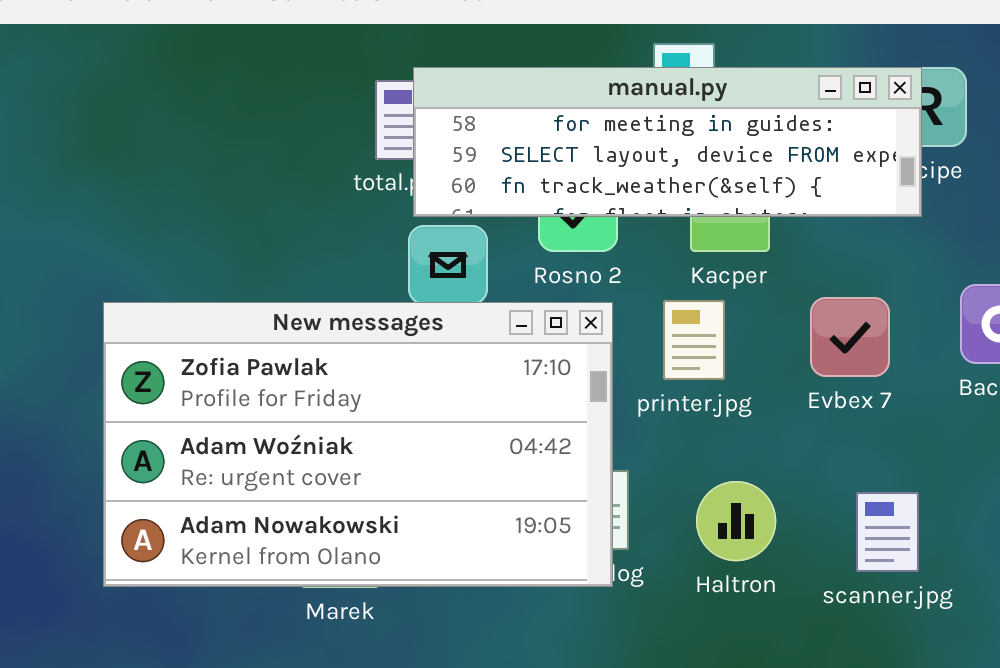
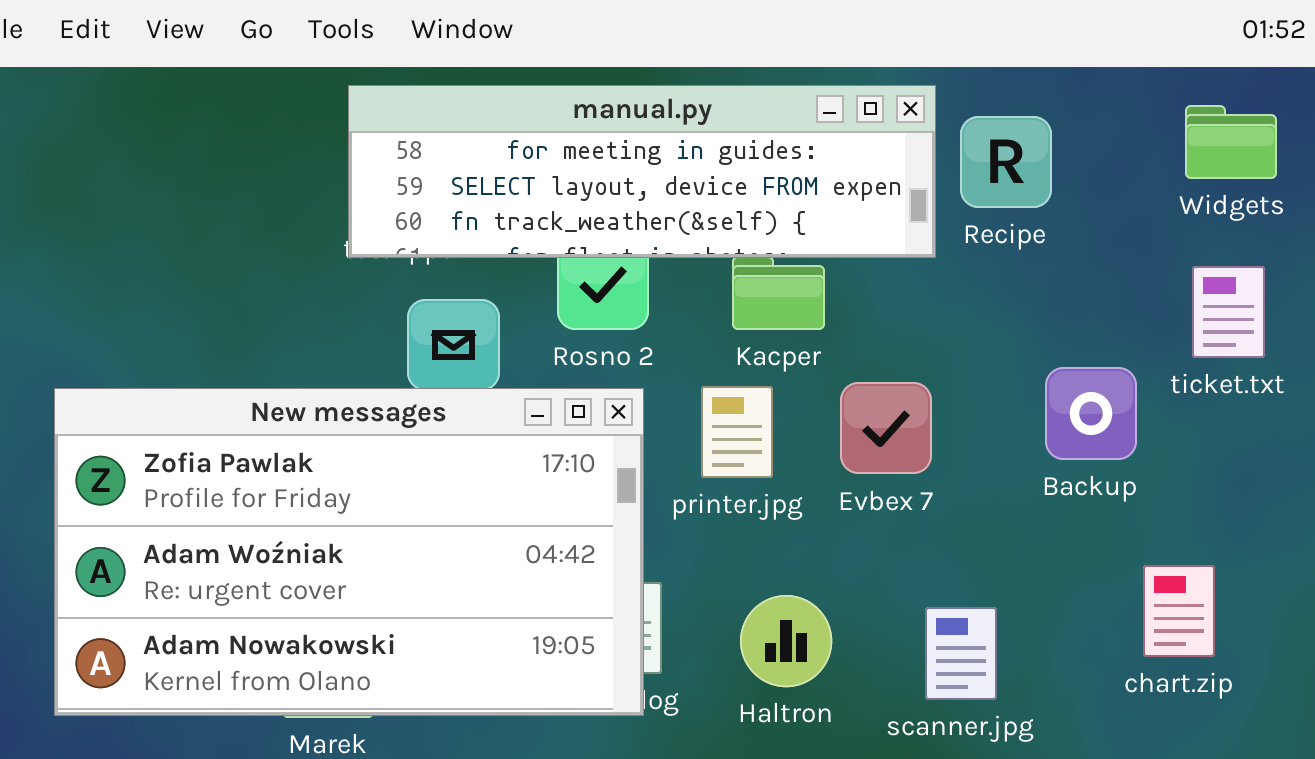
manual.py: [413,67,922,217] -> [348,85,936,258], moved
Evbex 7: [810,297,890,377] -> [840,382,932,474], moved

